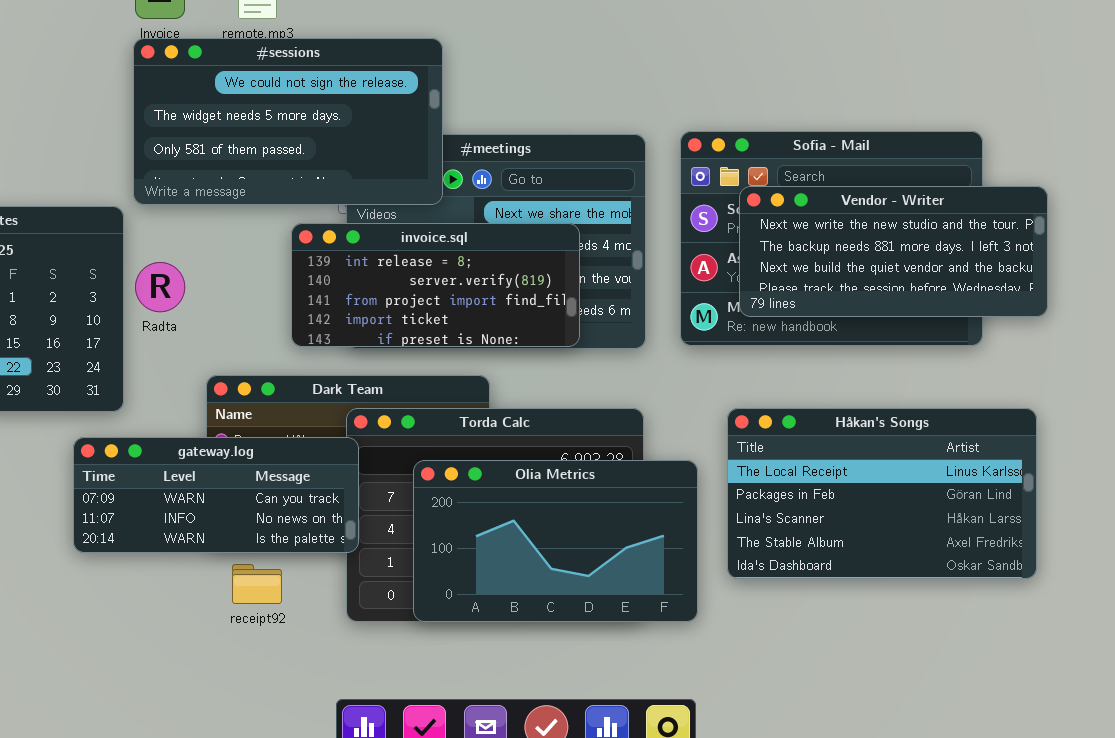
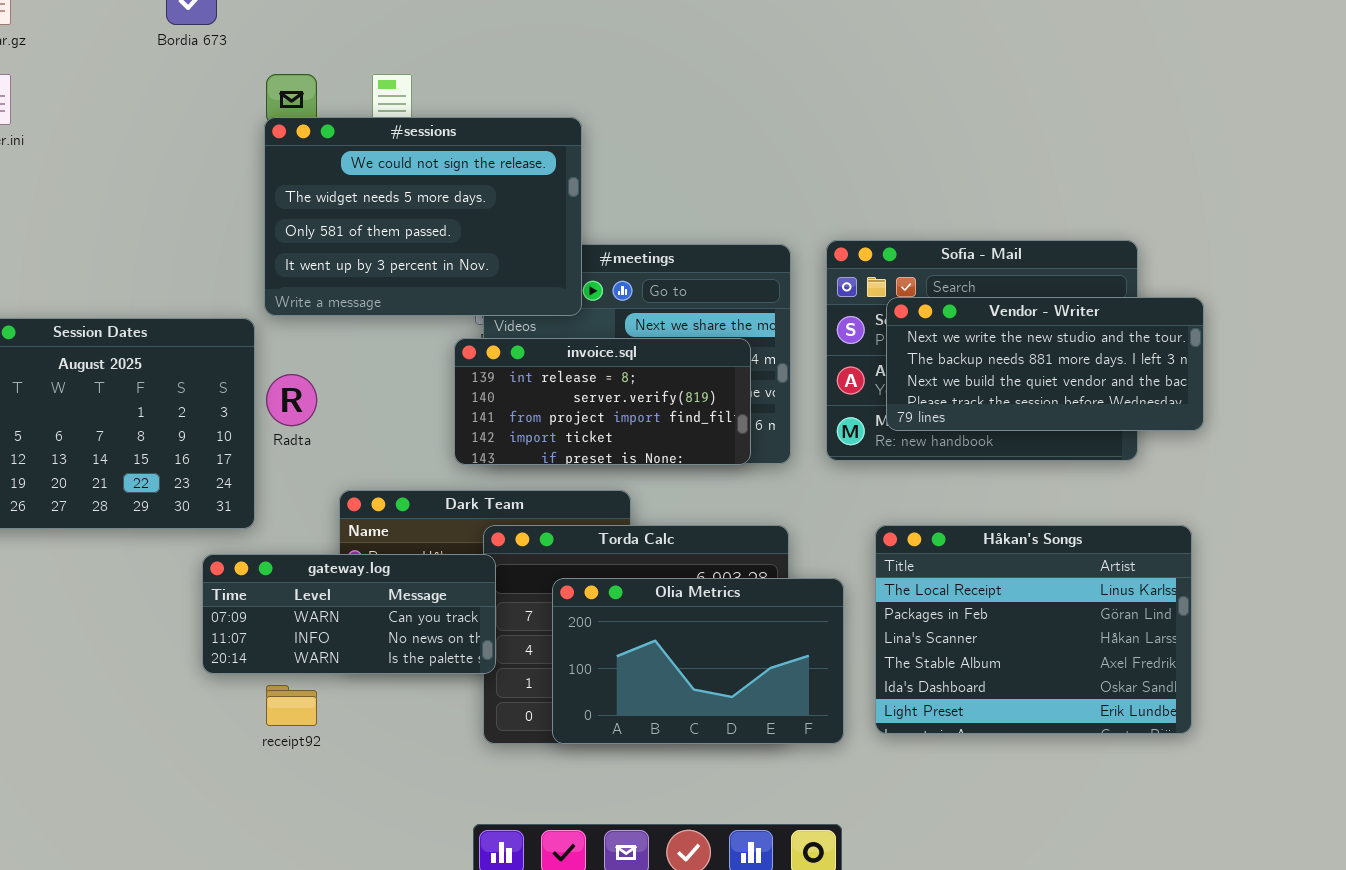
#sessions: [133,38,443,205] -> [264,117,582,316], resized
invoice.sql: [291,223,580,347] -> [454,338,751,465], moved
Håkan's Songs: [727,408,1037,579] -> [875,525,1192,734], resized
receipt92: [232,564,282,604] -> [266,685,317,726], moved

